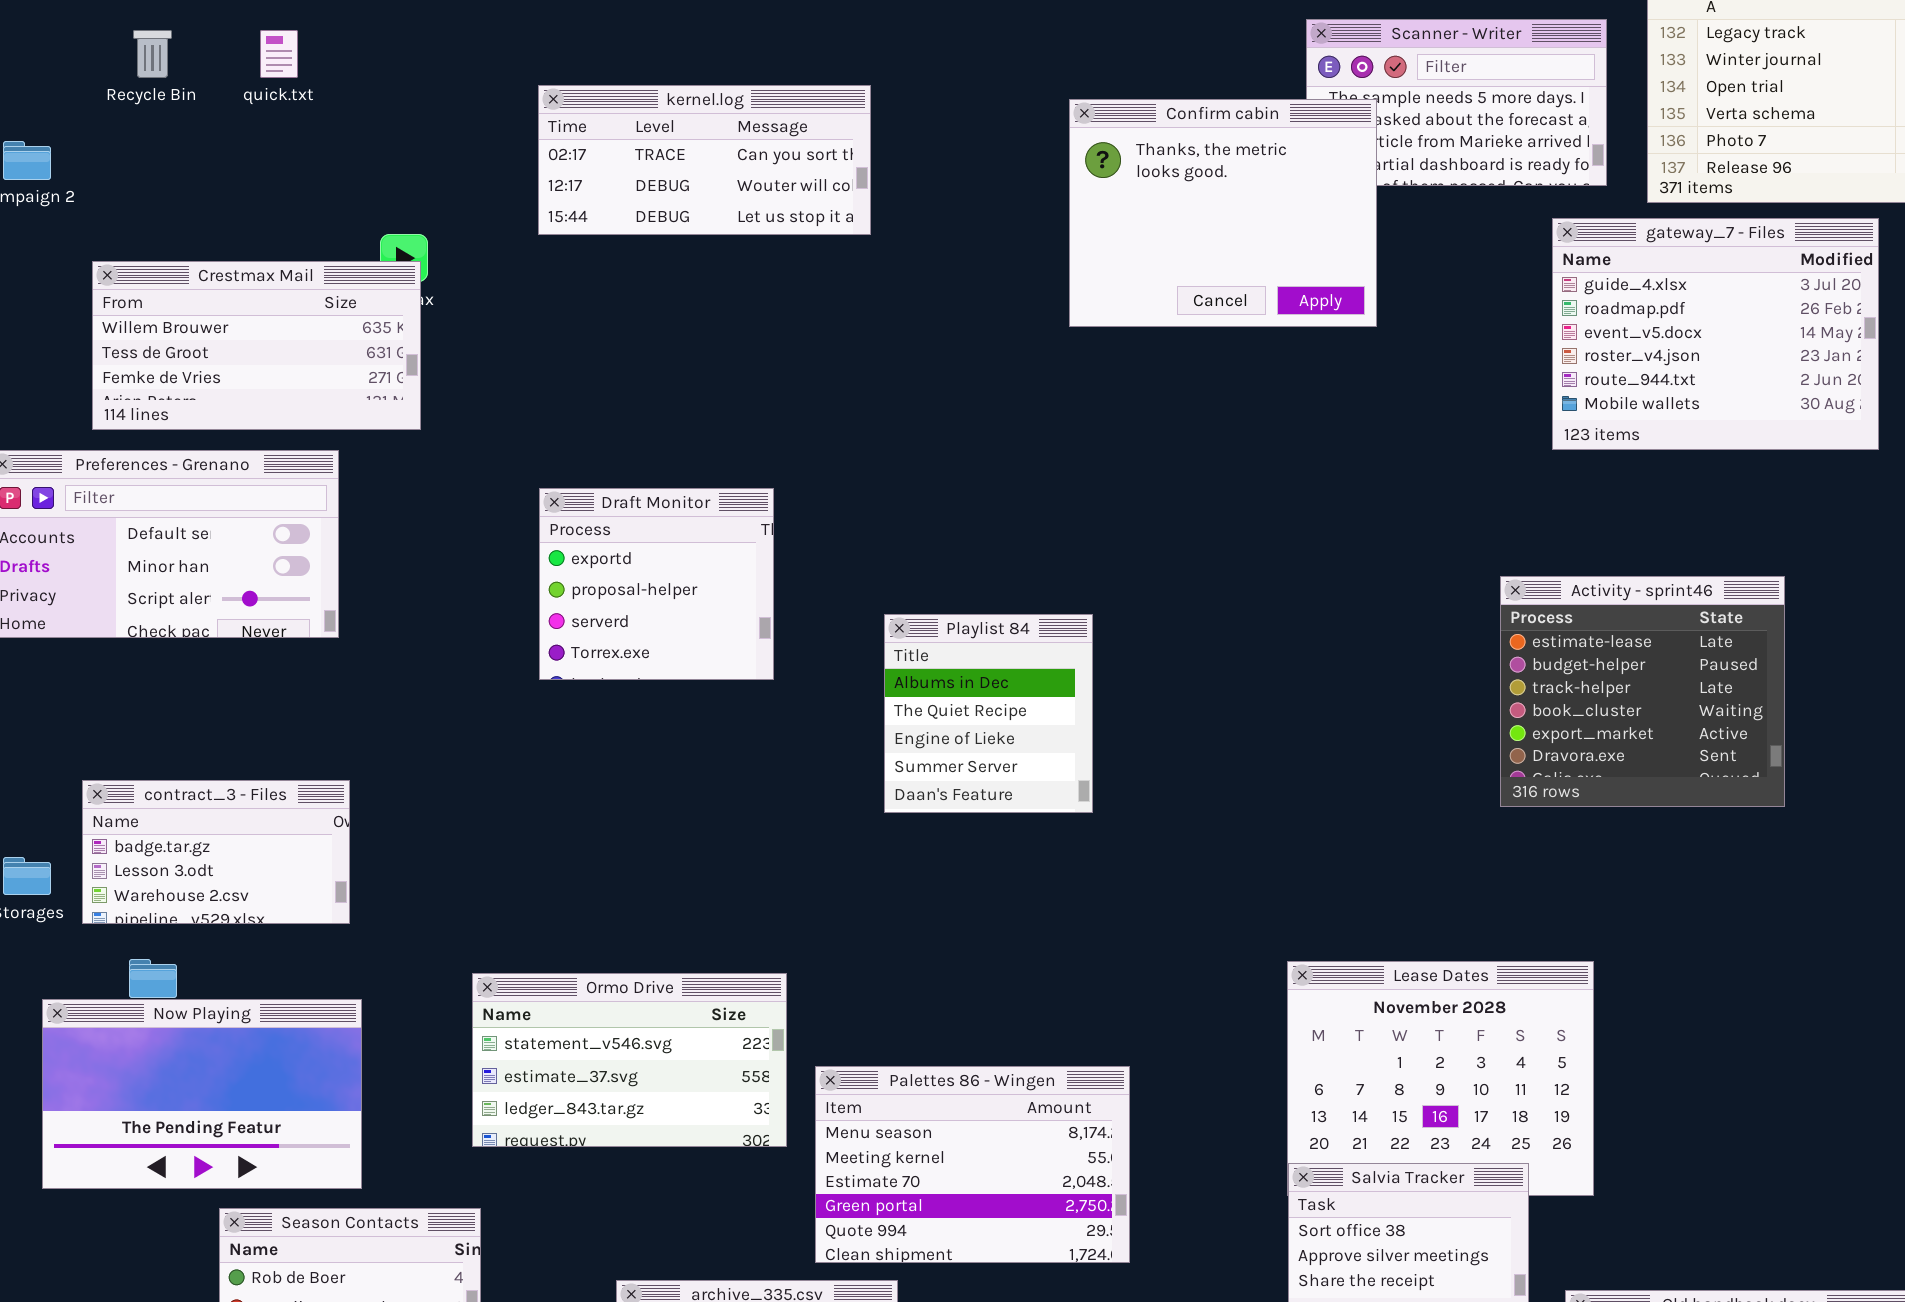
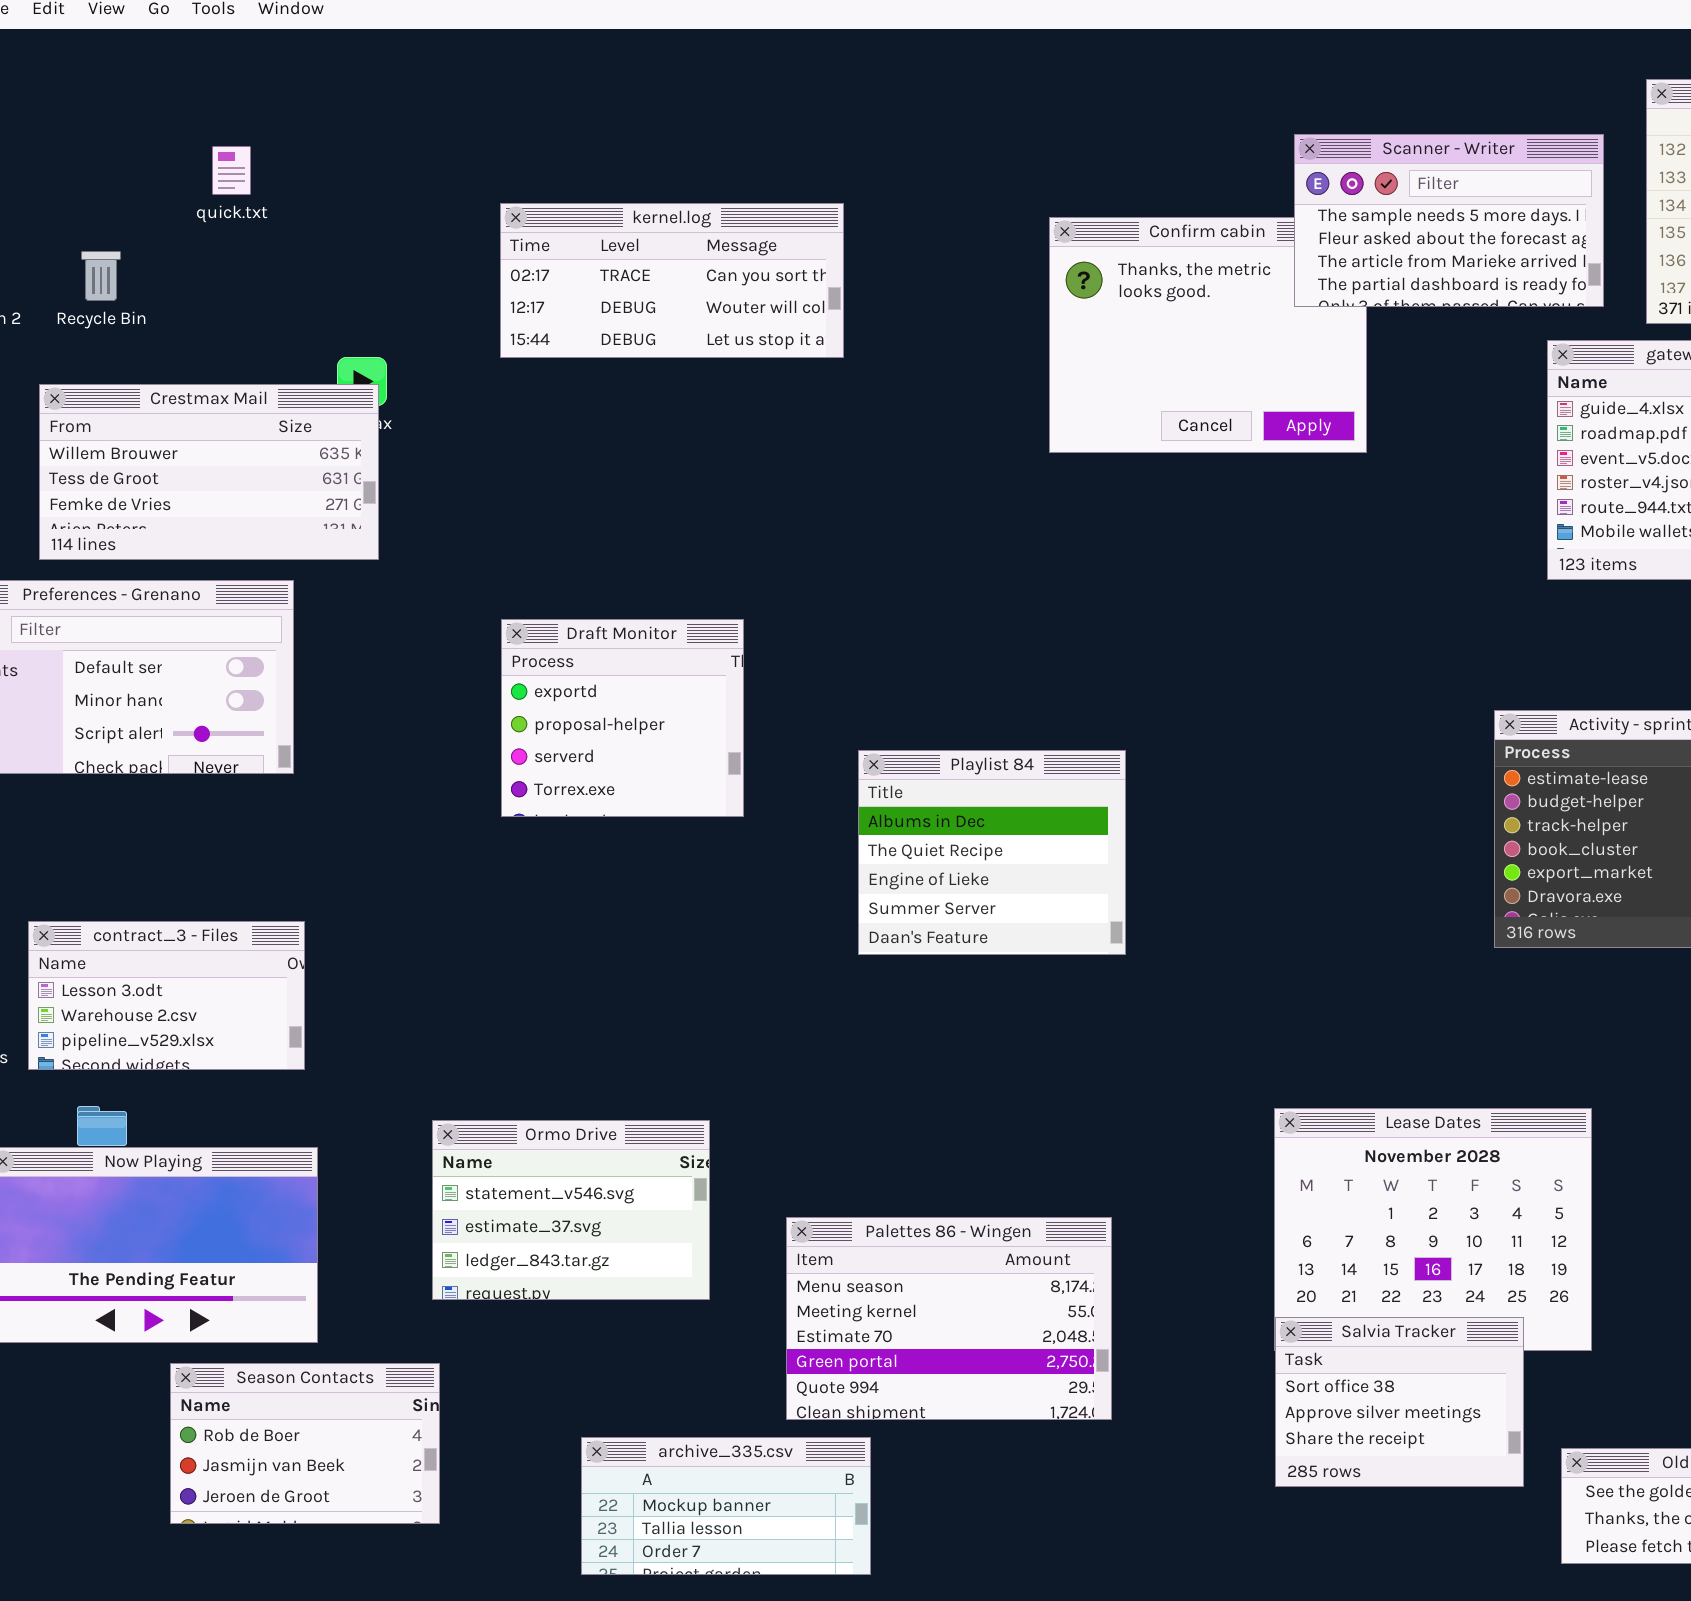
Scanner - Writer: [1306,19,1607,186] -> [1294,134,1604,307], raised
Recycle Bin: [133,30,172,78] -> [81,251,121,301], moved
Playlist 84: [884,614,1093,813] -> [858,750,1126,955], resized
contract_3 - Files: [82,780,350,924] -> [28,921,305,1070], scrolled down 1 row
Ormo Drive: [472,973,787,1147] -> [432,1120,710,1300], resized

